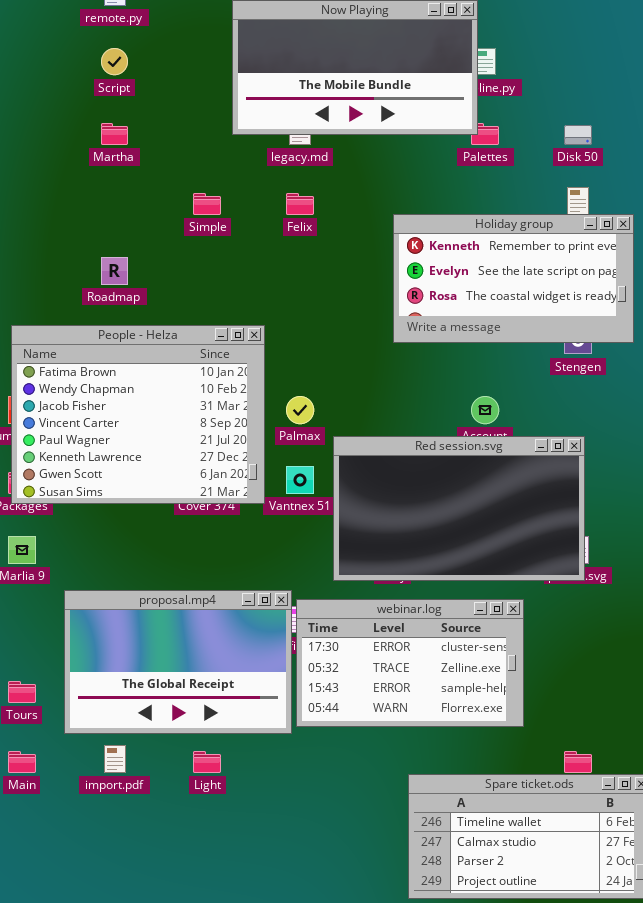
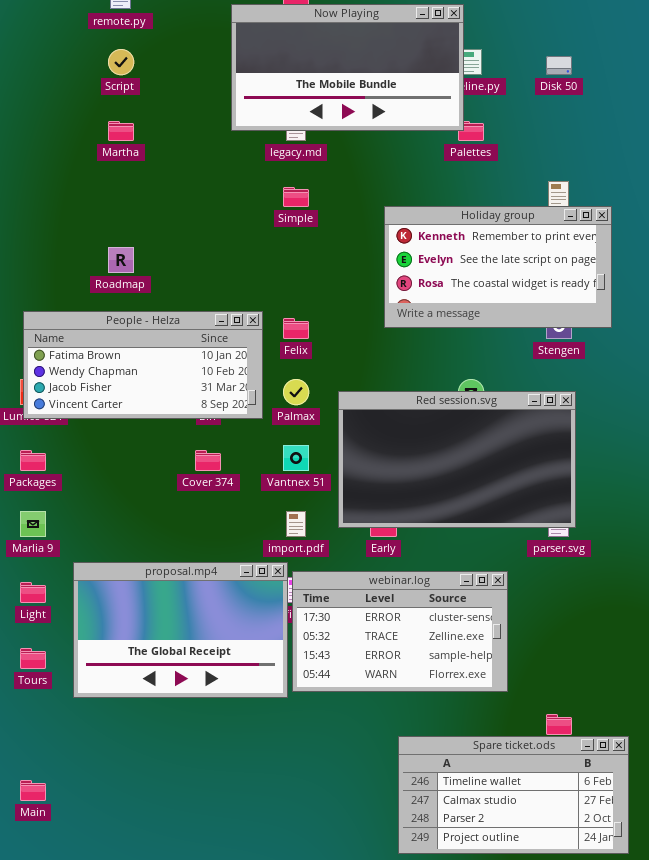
Disk 50: [564,125,592,145] -> [546,56,572,75], moved
Simple: [193,193,221,215] -> [283,187,309,207], moved
Felix: [286,193,314,215] -> [283,318,309,339], moved
People - Helza: [11,325,265,504] -> [23,311,263,419], resized
Red session.svg: [333,436,585,581] -> [338,391,576,528], moved
import.pdf: [104,745,126,773] -> [286,511,306,537], moved
Main: [8,751,36,773] -> [20,780,46,801], moved
Light: [193,751,221,773] -> [20,582,46,603], moved

